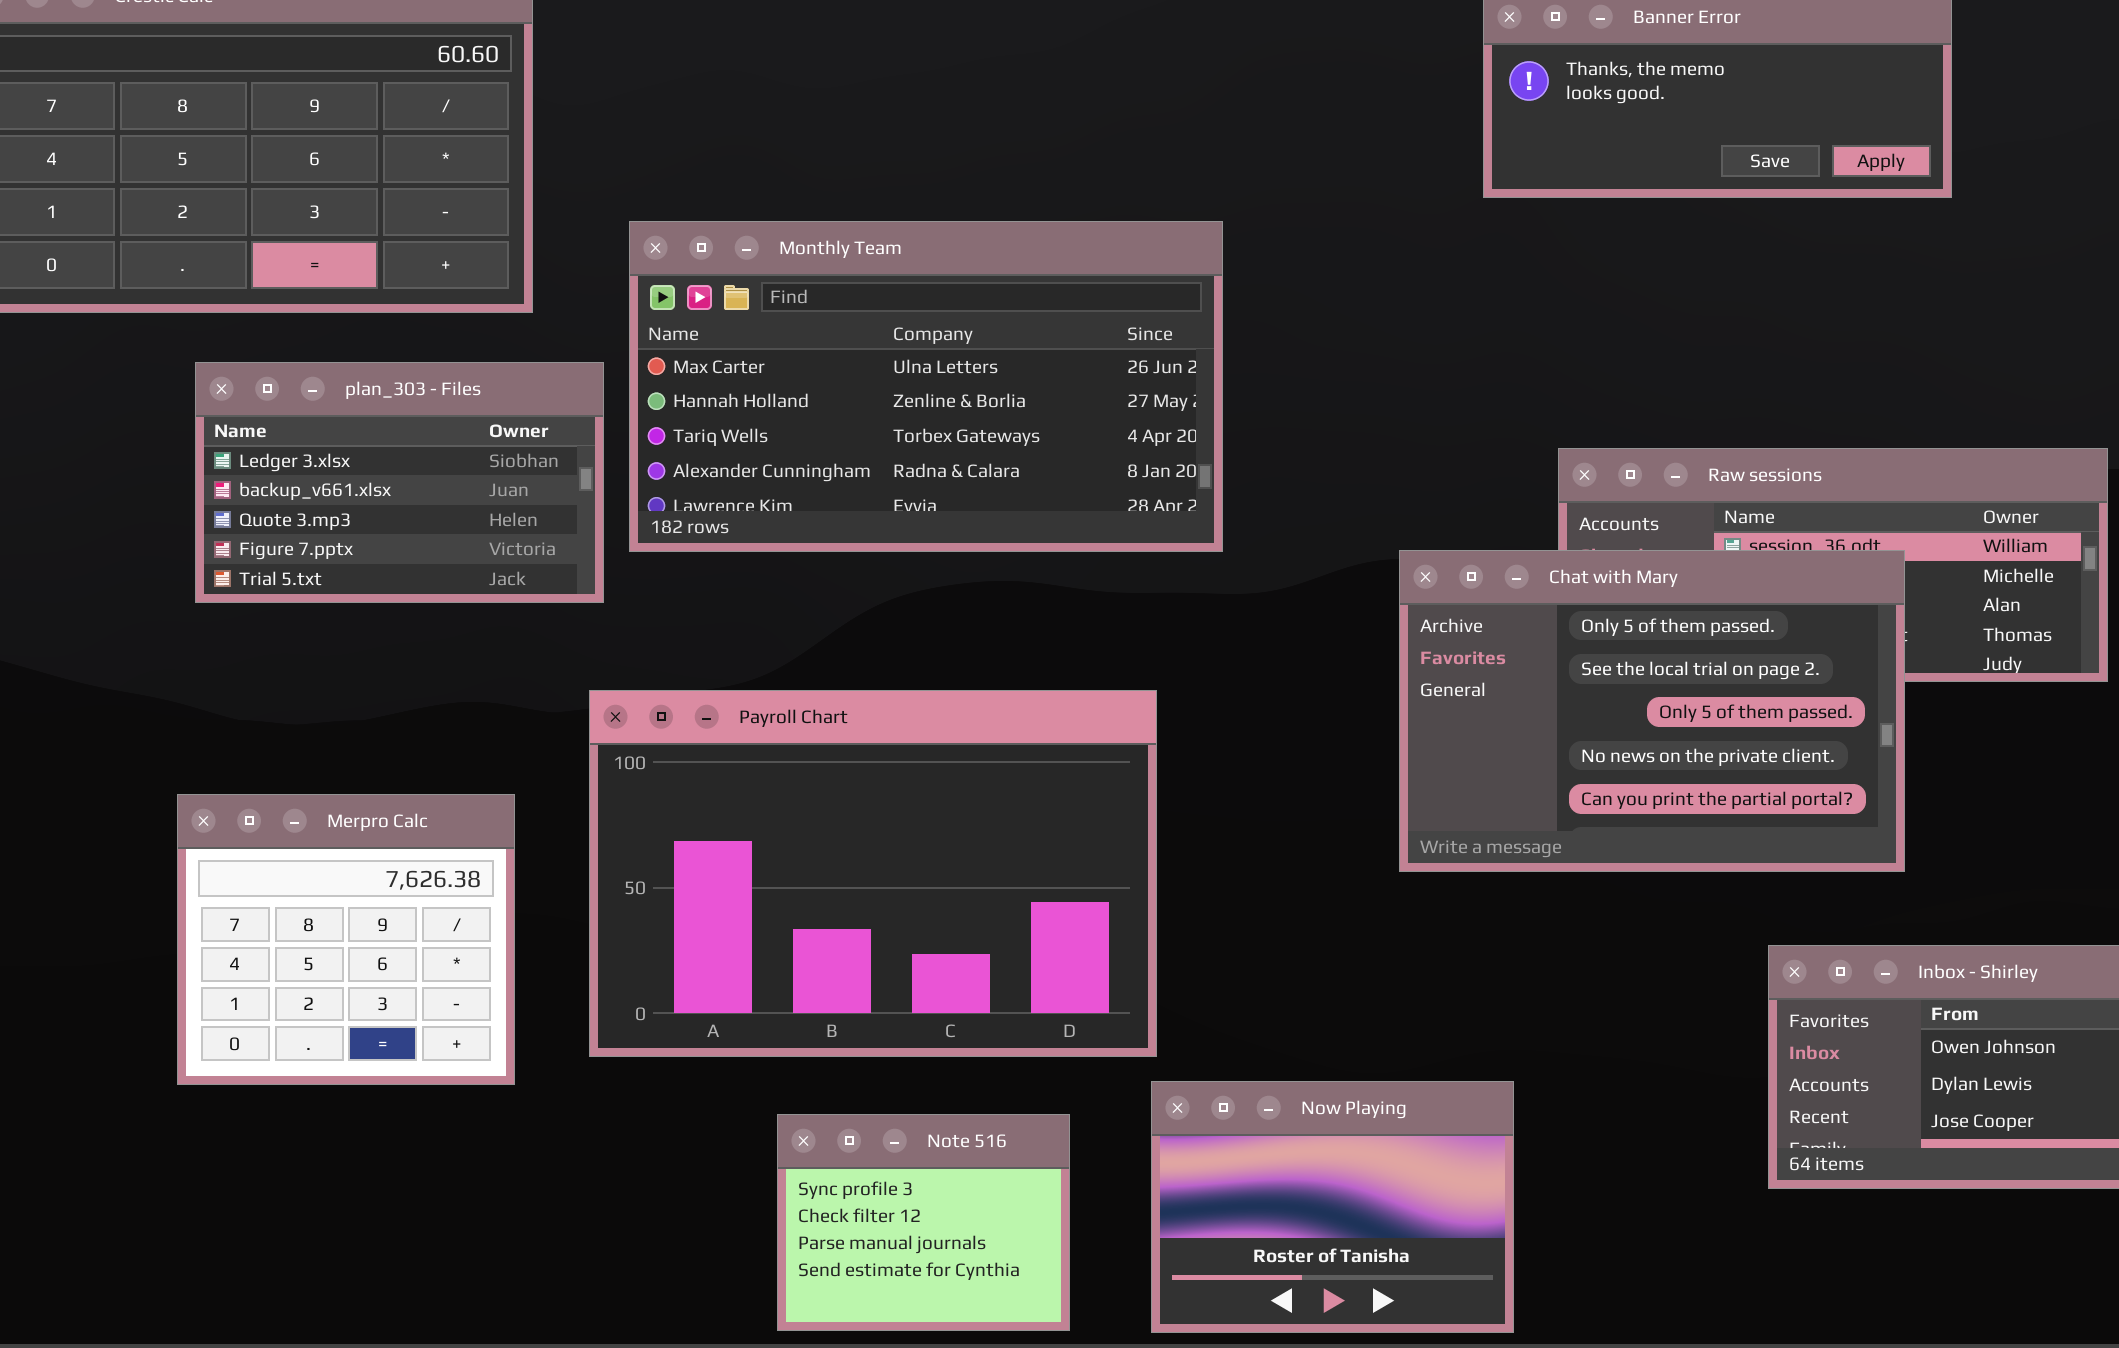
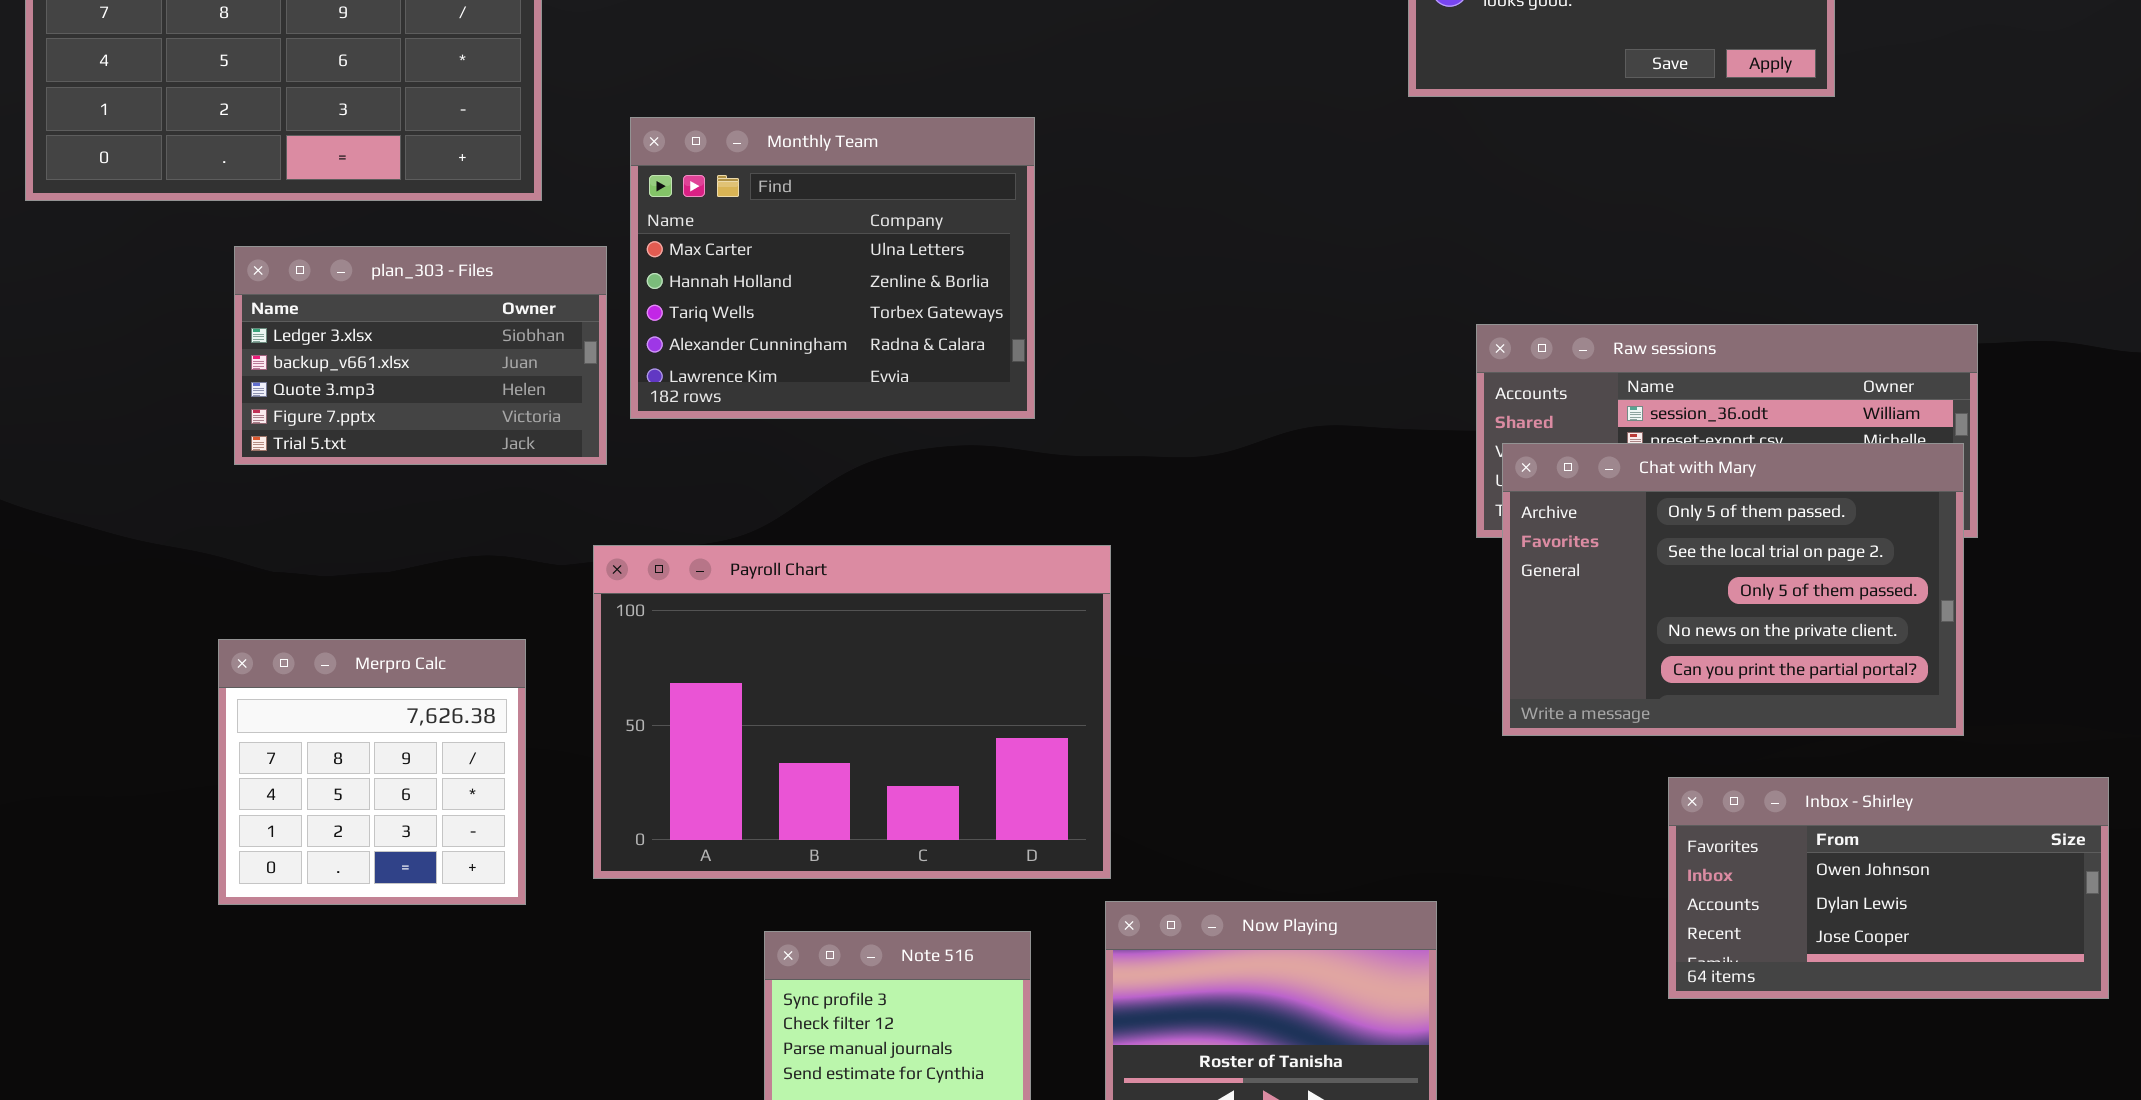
Monthly Team: [629,221,1223,552] -> [630,117,1035,419], resized
Chat with Mary: [1399,550,1905,872] -> [1502,443,1964,736], moved

